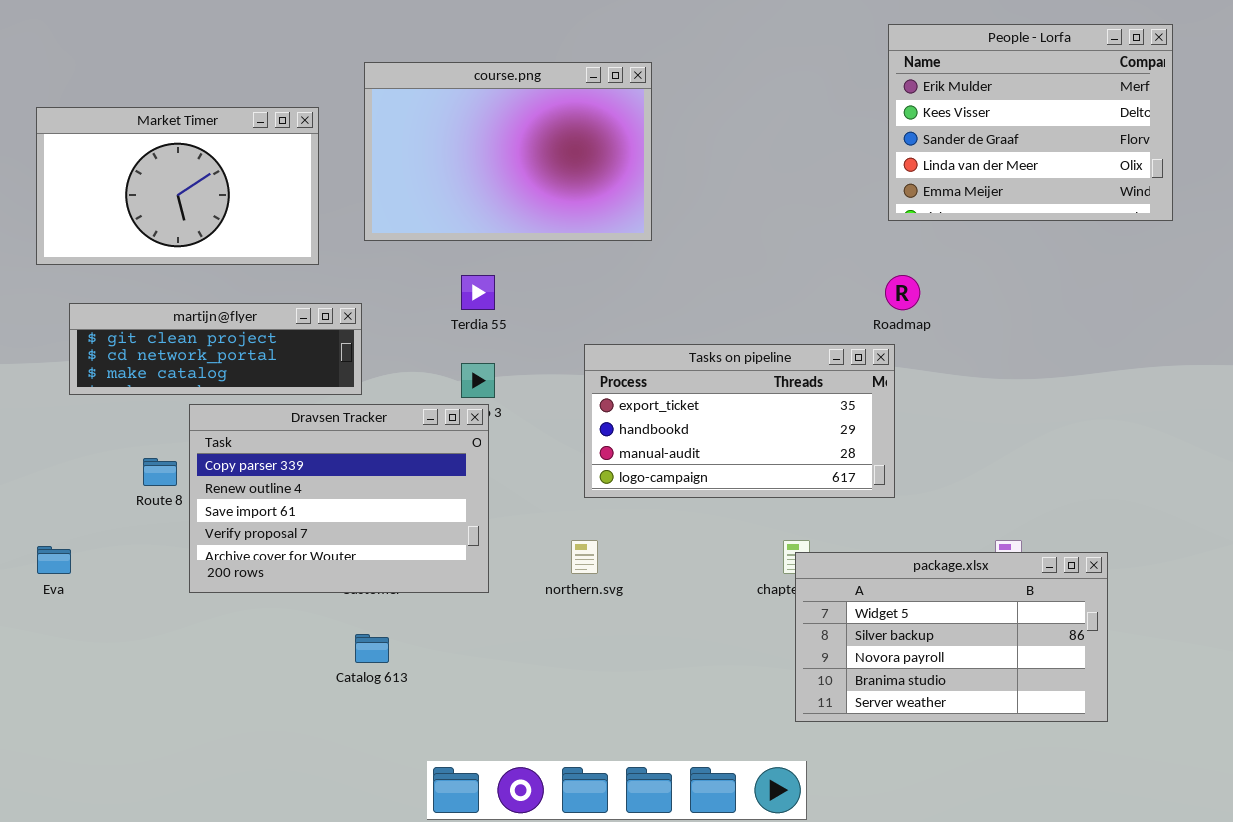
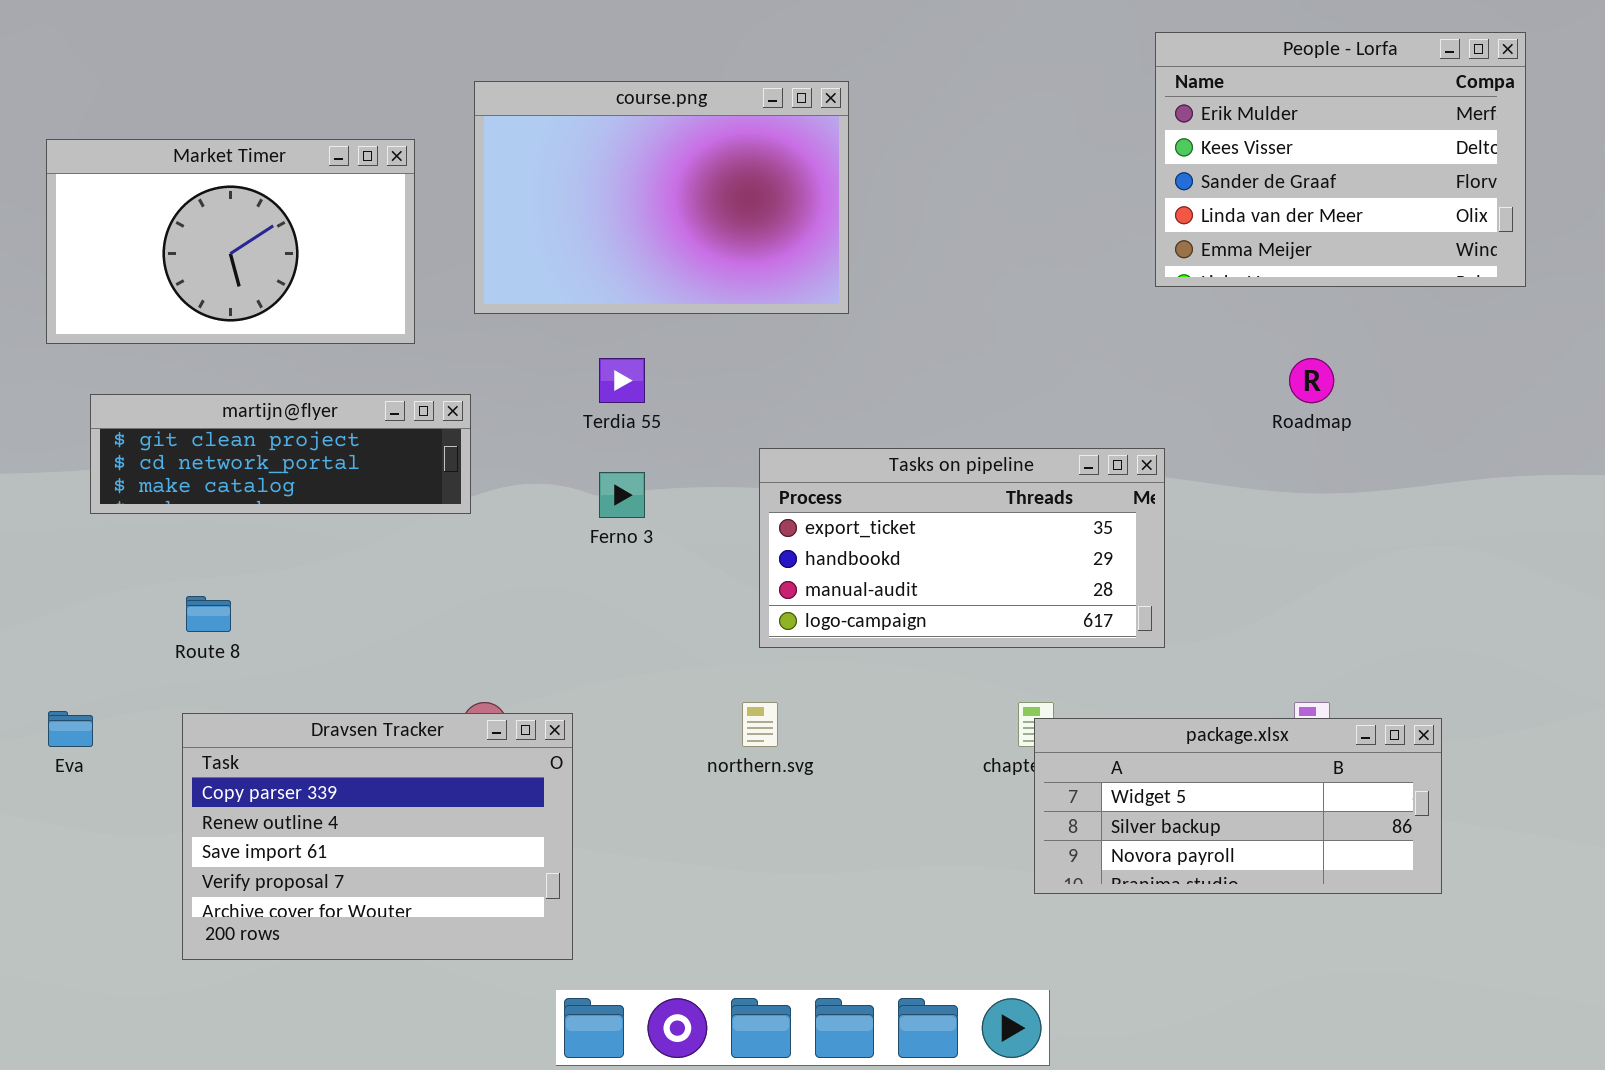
Roadmap: [885,275,920,310] -> [1289,358,1334,403], moved
Dravsen Tracker: [189,404,489,593] -> [182,713,573,960], moved
package.xlsx: [795,552,1108,722] -> [1034,718,1442,894], resized

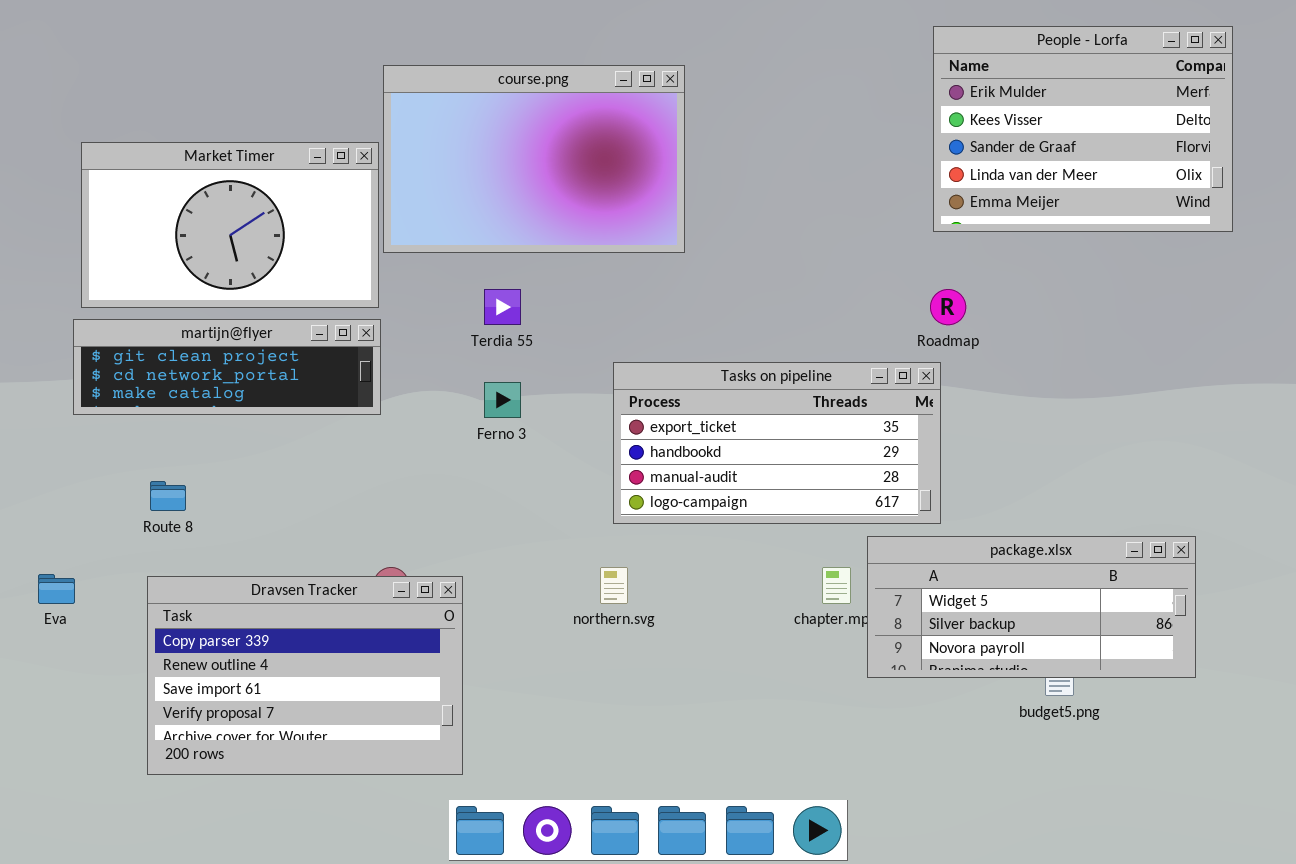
Market Timer: [46,139,415,344] -> [81,142,379,308], moved
Roadmap: [1289,358,1334,403] -> [930,289,966,325], moved
package.xlsx: [1034,718,1442,894] -> [867,536,1196,678], moved

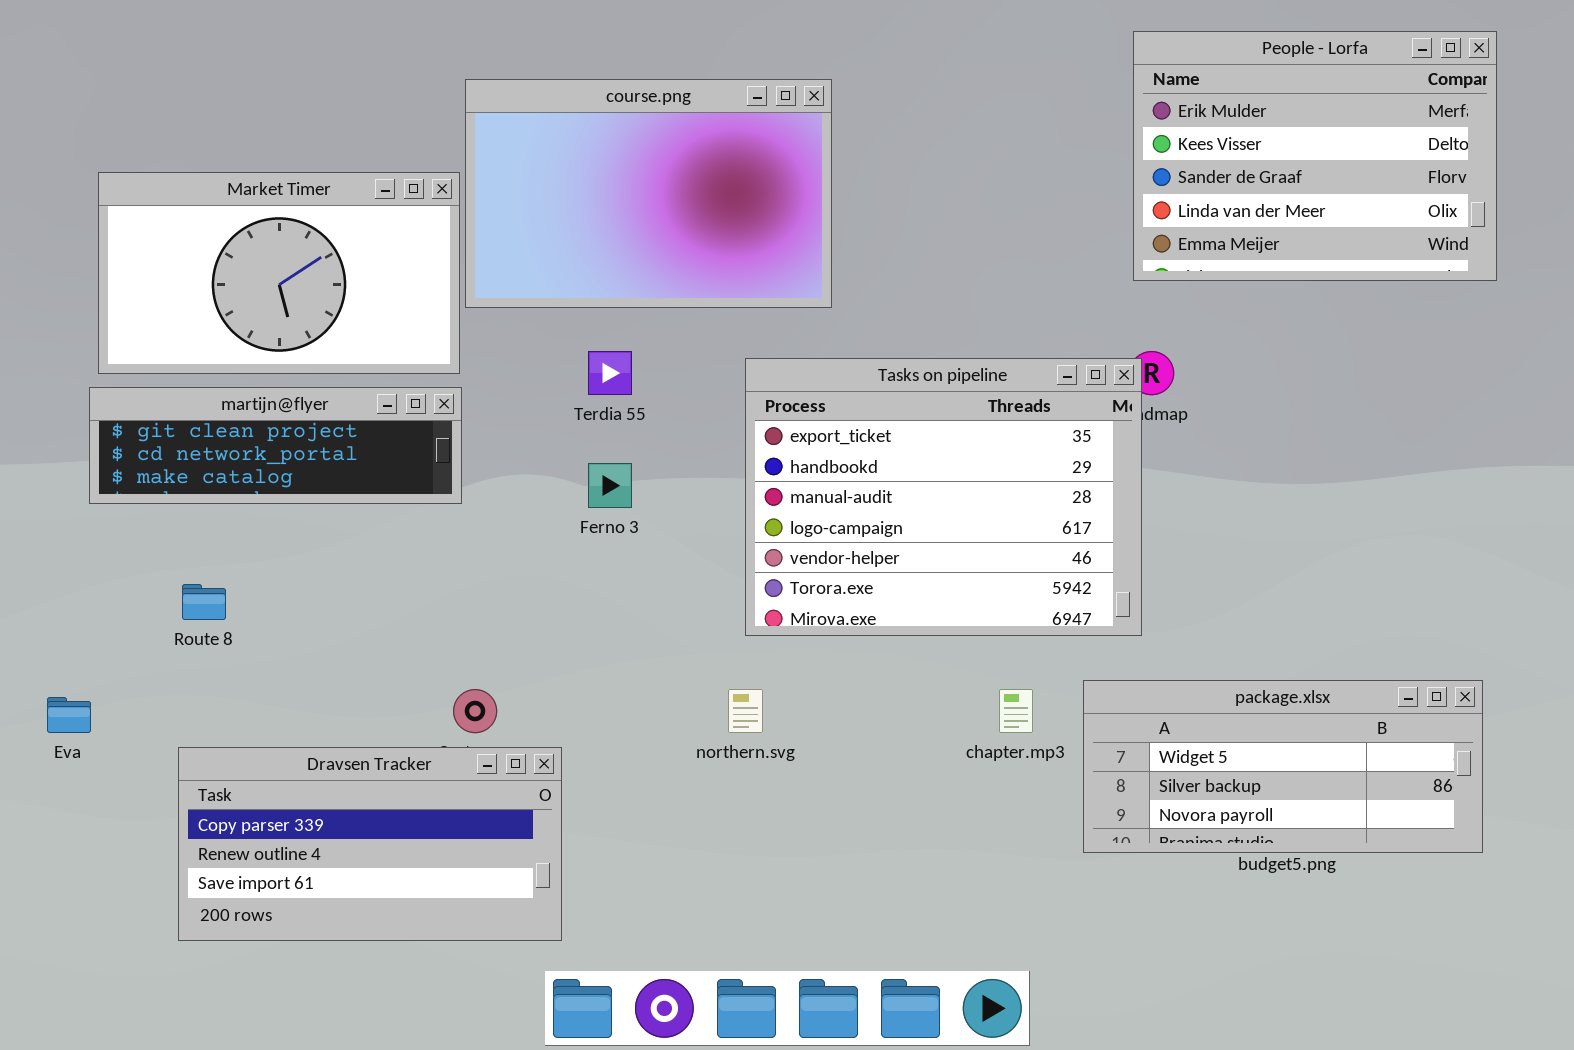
Tasks on pipeline: [613,362,941,524] -> [745,358,1142,636], resized
package.xlsx: [867,536,1196,678] -> [1083,680,1483,853], moved
Dravsen Tracker: [147,576,463,775] -> [178,747,562,941], resized

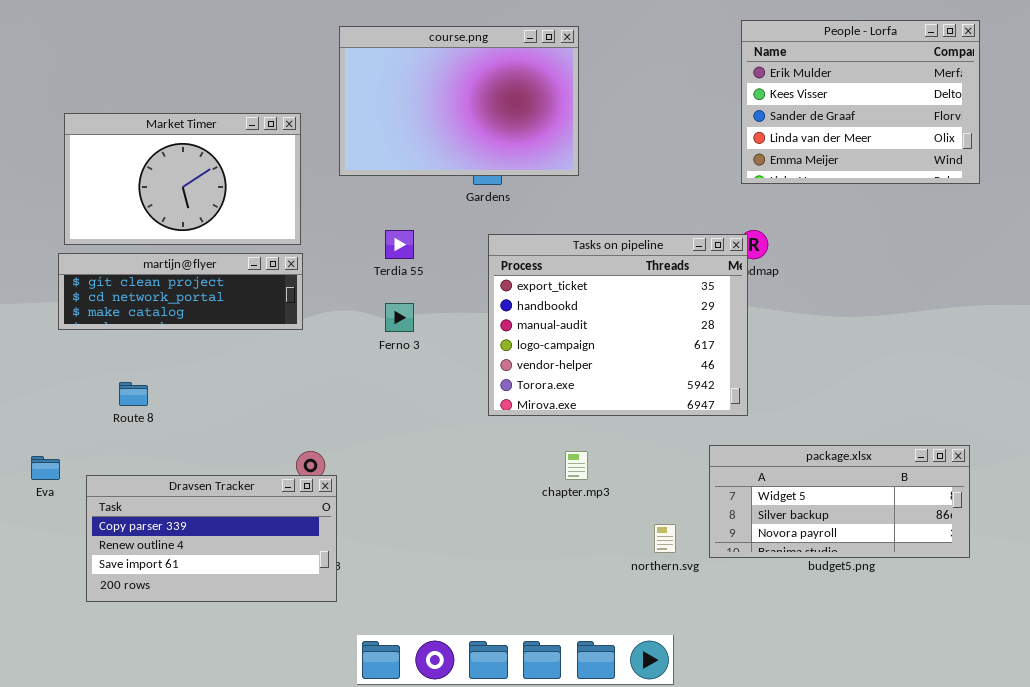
course.png: [465,79,832,308] -> [339,26,579,176], moved
northern.svg: [728,689,763,733] -> [654,524,676,553], moved
chapter.mp3: [999,689,1033,733] -> [565,451,588,480], moved
Dravsen Tracker: [178,747,562,941] -> [86,475,337,602], moved

